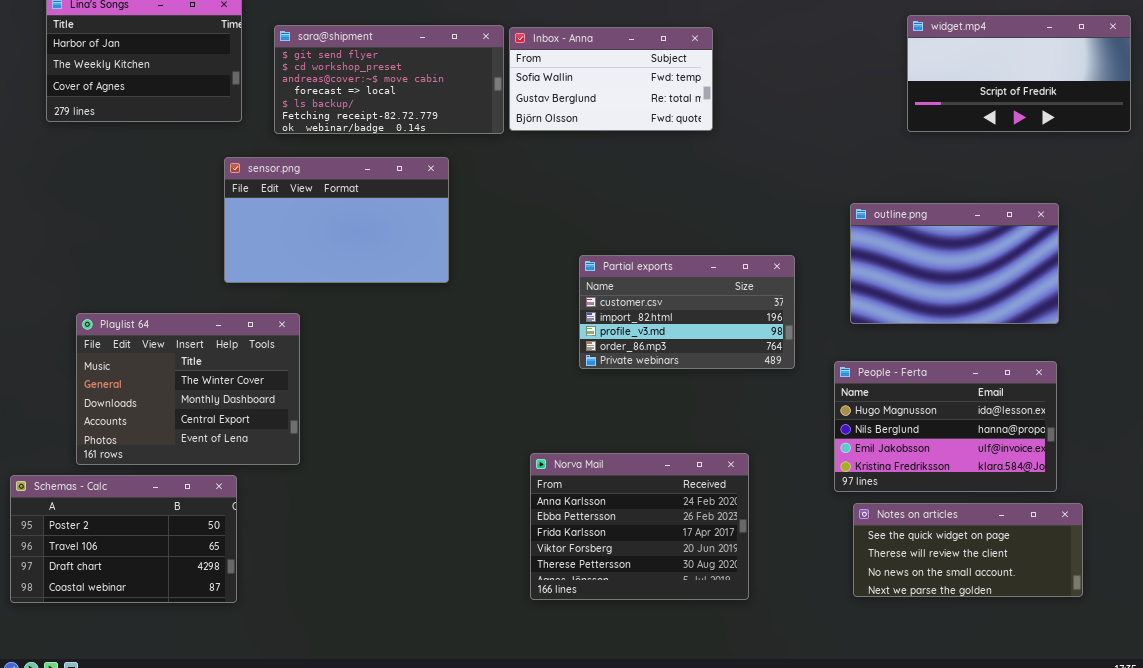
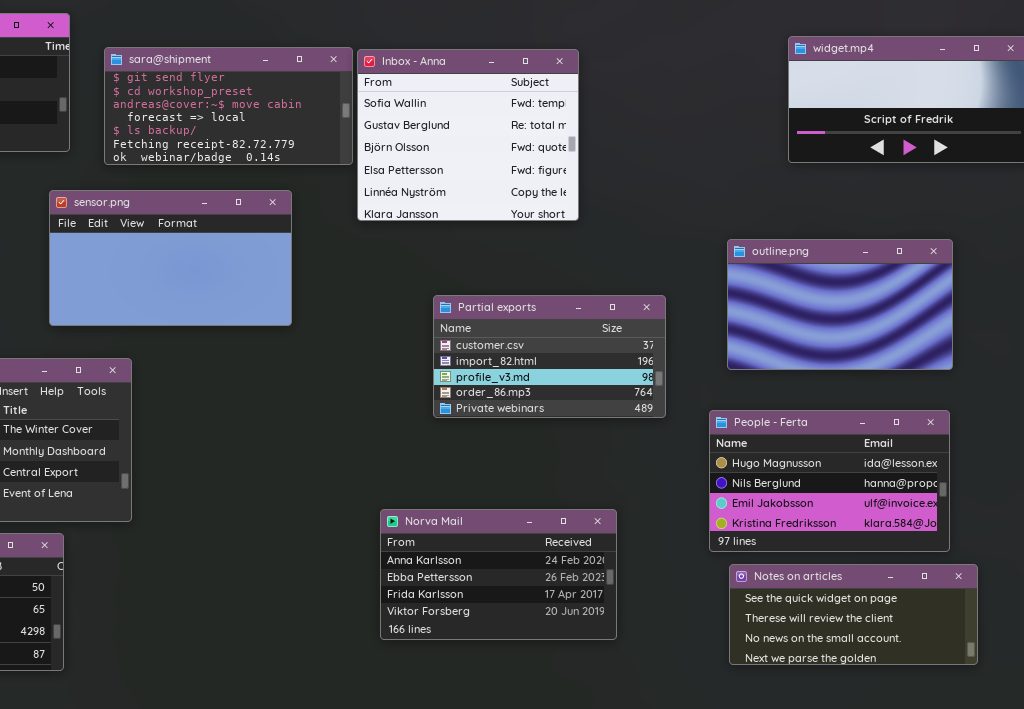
Inbox - Anna: [509,27,713,131] -> [357,49,579,221], resized
Norva Mail: [530,453,749,600] -> [380,509,617,640], resized

